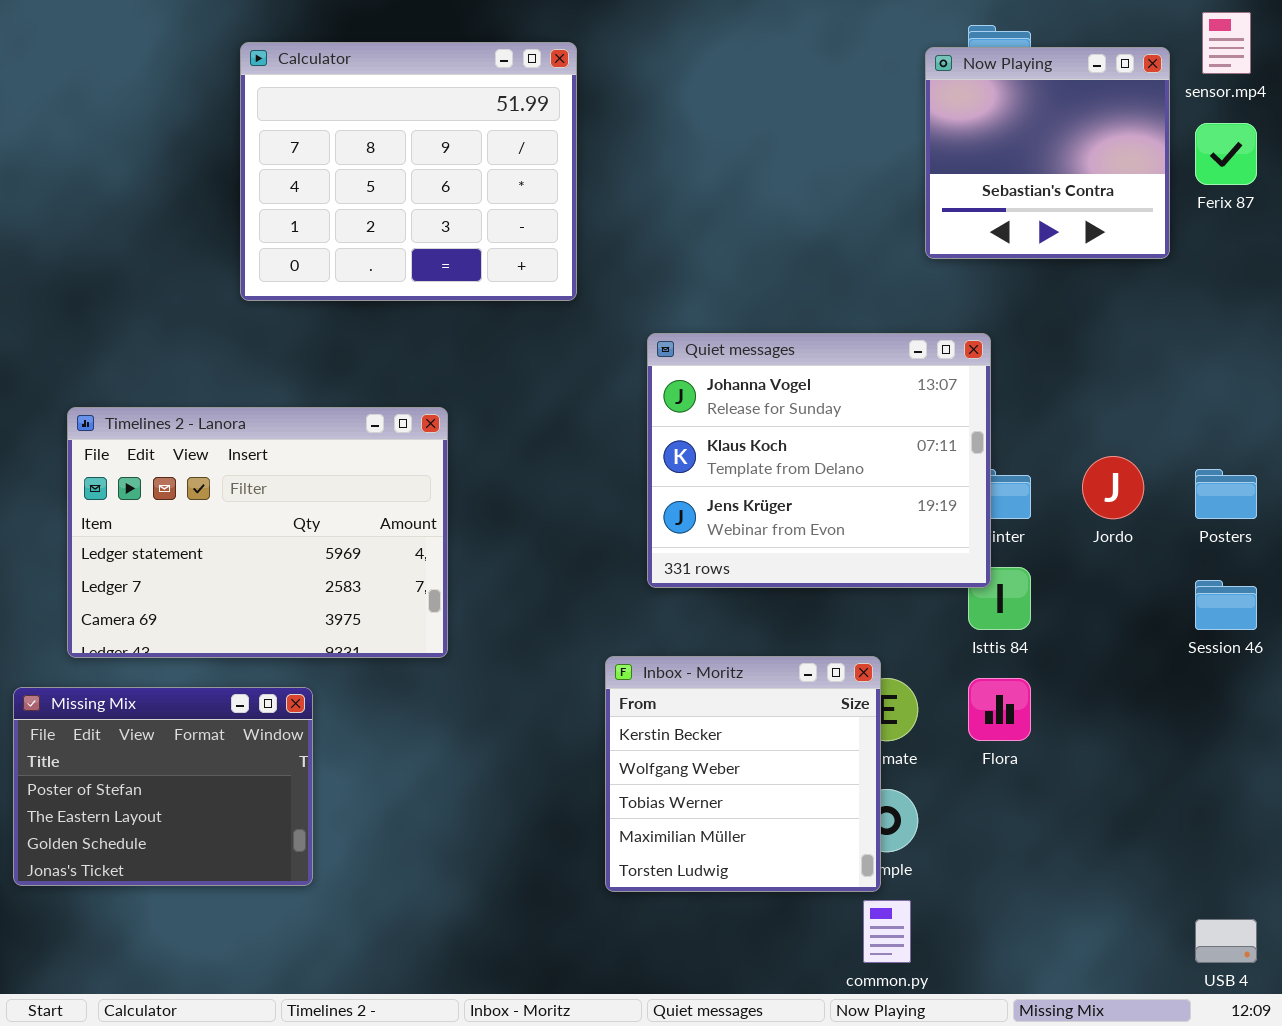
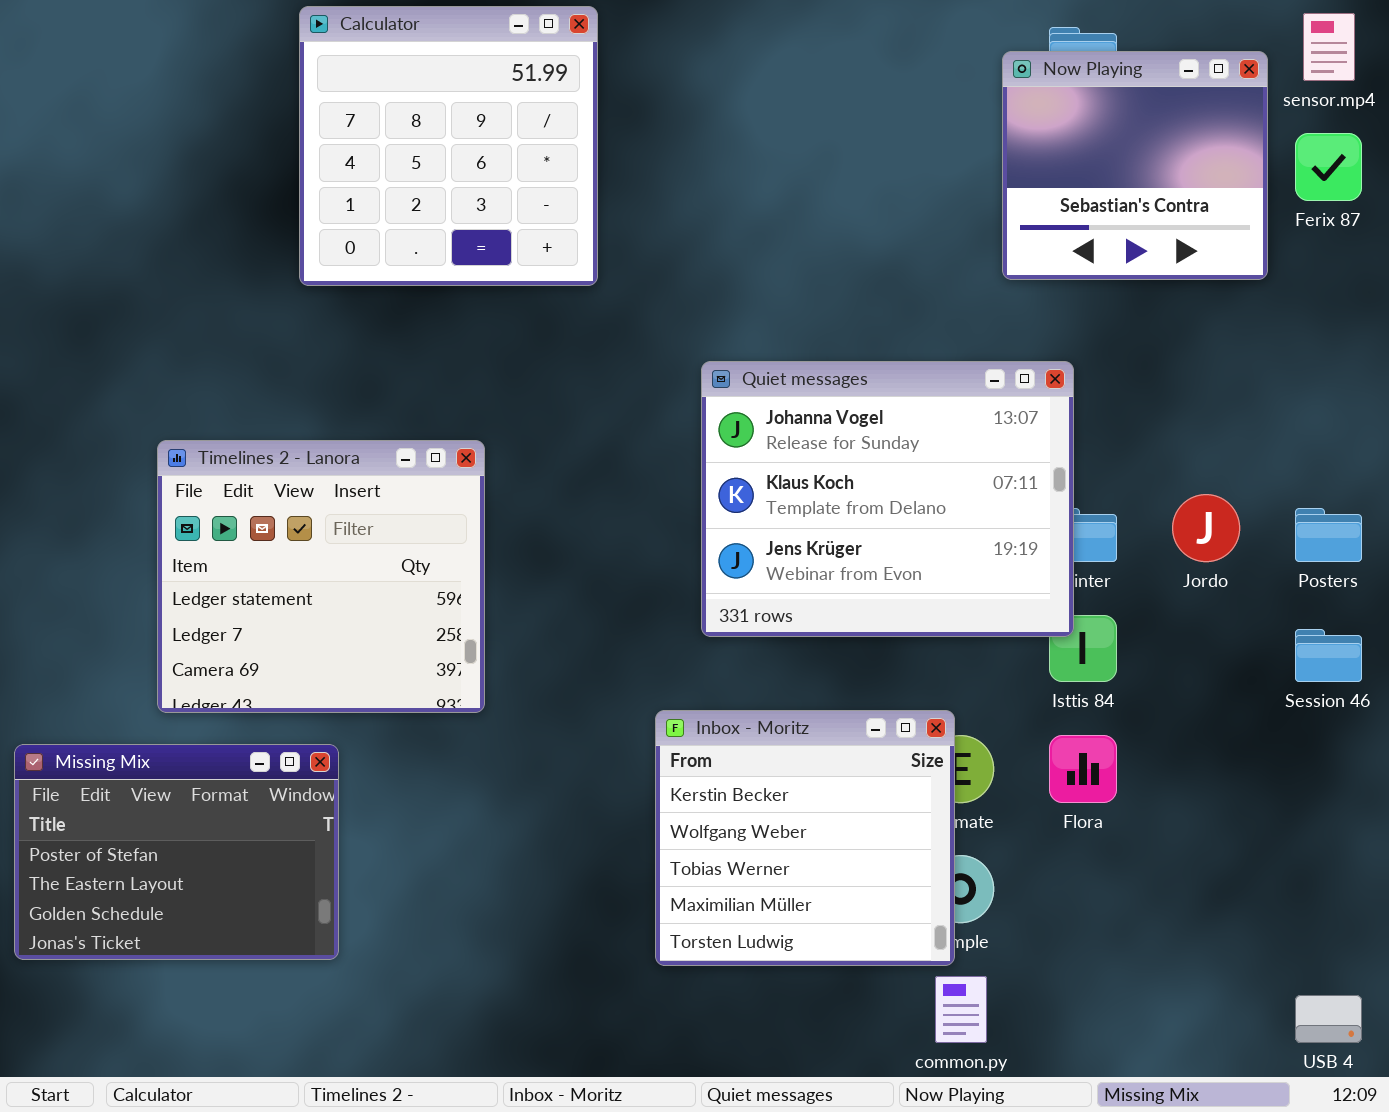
Calculator: [240,42,577,301] -> [299,6,598,286], moved, resized
Timelines 2 - Lanora: [67,407,448,658] -> [157,440,485,713], resized

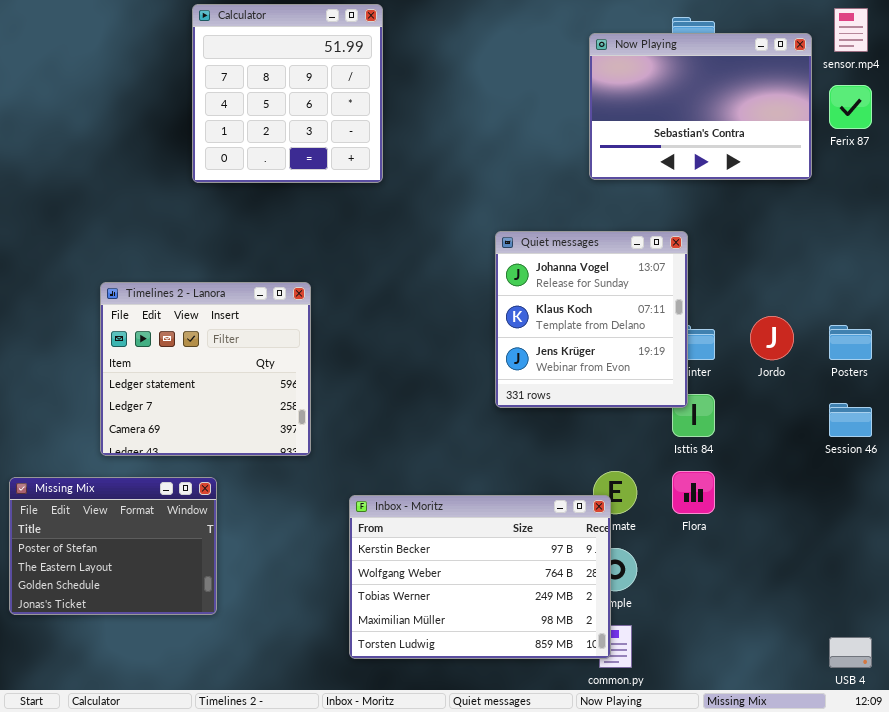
Now Playing: [1002,51,1268,280] -> [589,33,812,180], resized
Quiet messages: [701,361,1074,637] -> [495,231,688,408], resized
Inbox - Moritz: [655,710,955,966] -> [349,495,611,659], moved, resized

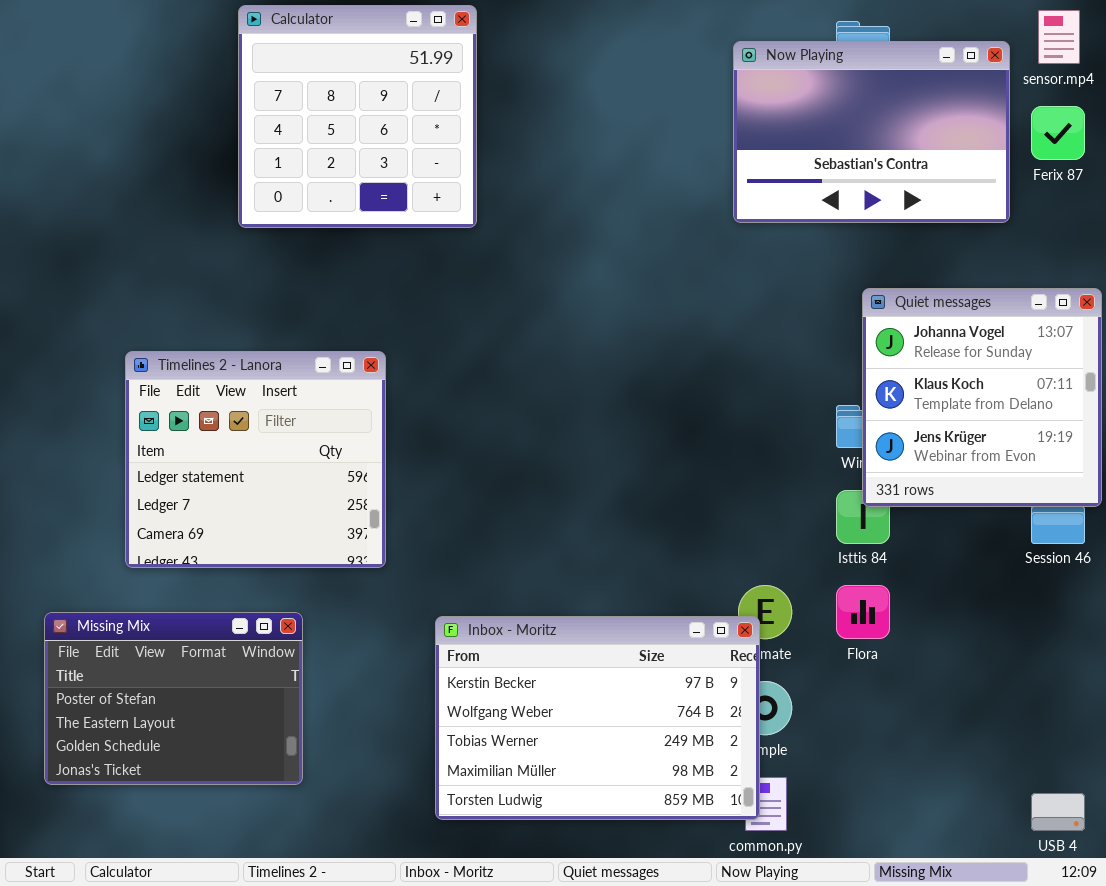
Quiet messages: [495,231,688,408] -> [862,288,1102,507], moved
Missing Mix: [9,477,217,615] -> [44,612,303,785], moved

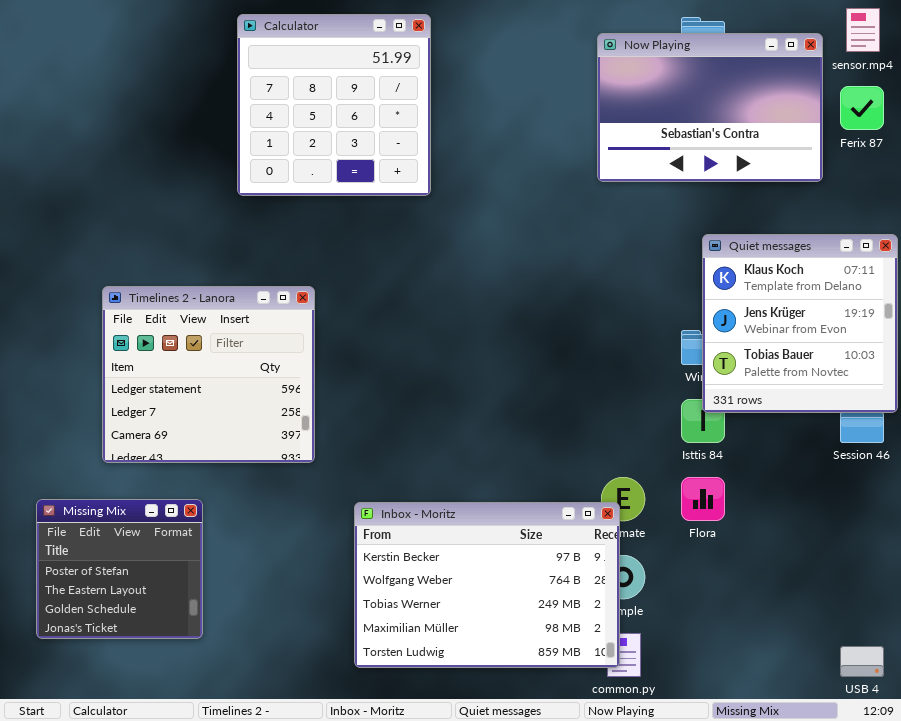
Calculator: [238,5,477,228] -> [237,14,431,196], moved
Quiet messages: [862,288,1102,507] -> [702,234,898,413], scrolled down 1 row
Missing Mix: [44,612,303,785] -> [36,499,203,639], resized

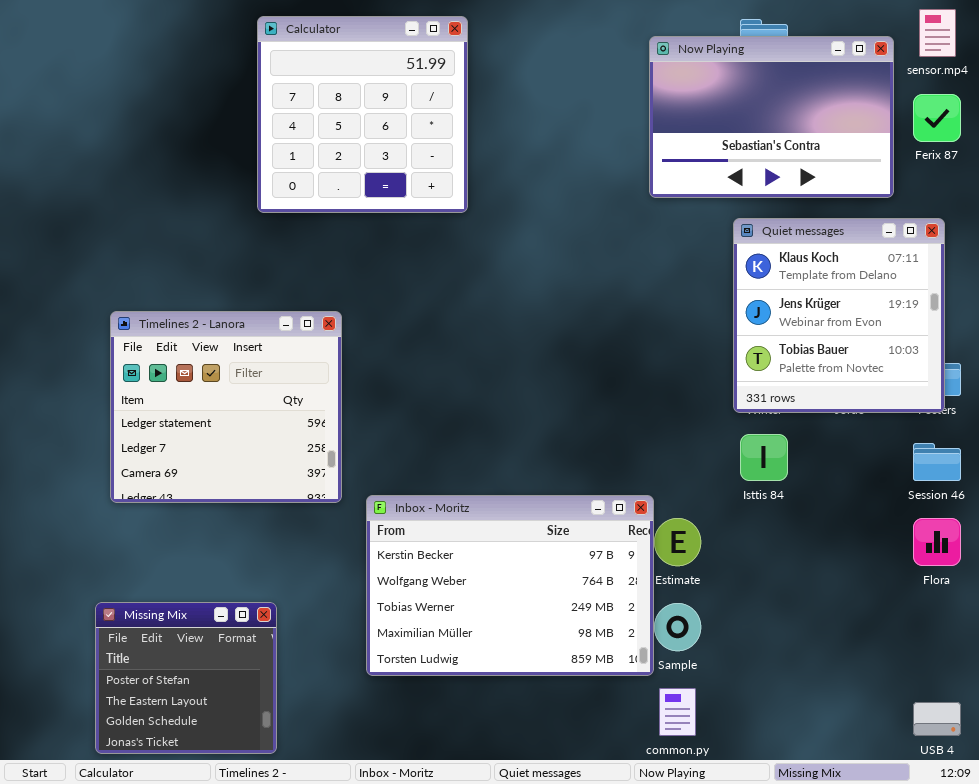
Quiet messages: [702,234,898,413] -> [733,218,945,413], moved
Flora: [681,477,725,521] -> [913,518,961,566], moved
Missing Mix: [36,499,203,639] -> [95,602,277,754], moved
Inbox - Moritz: [354,502,620,668] -> [366,495,654,676], moved

